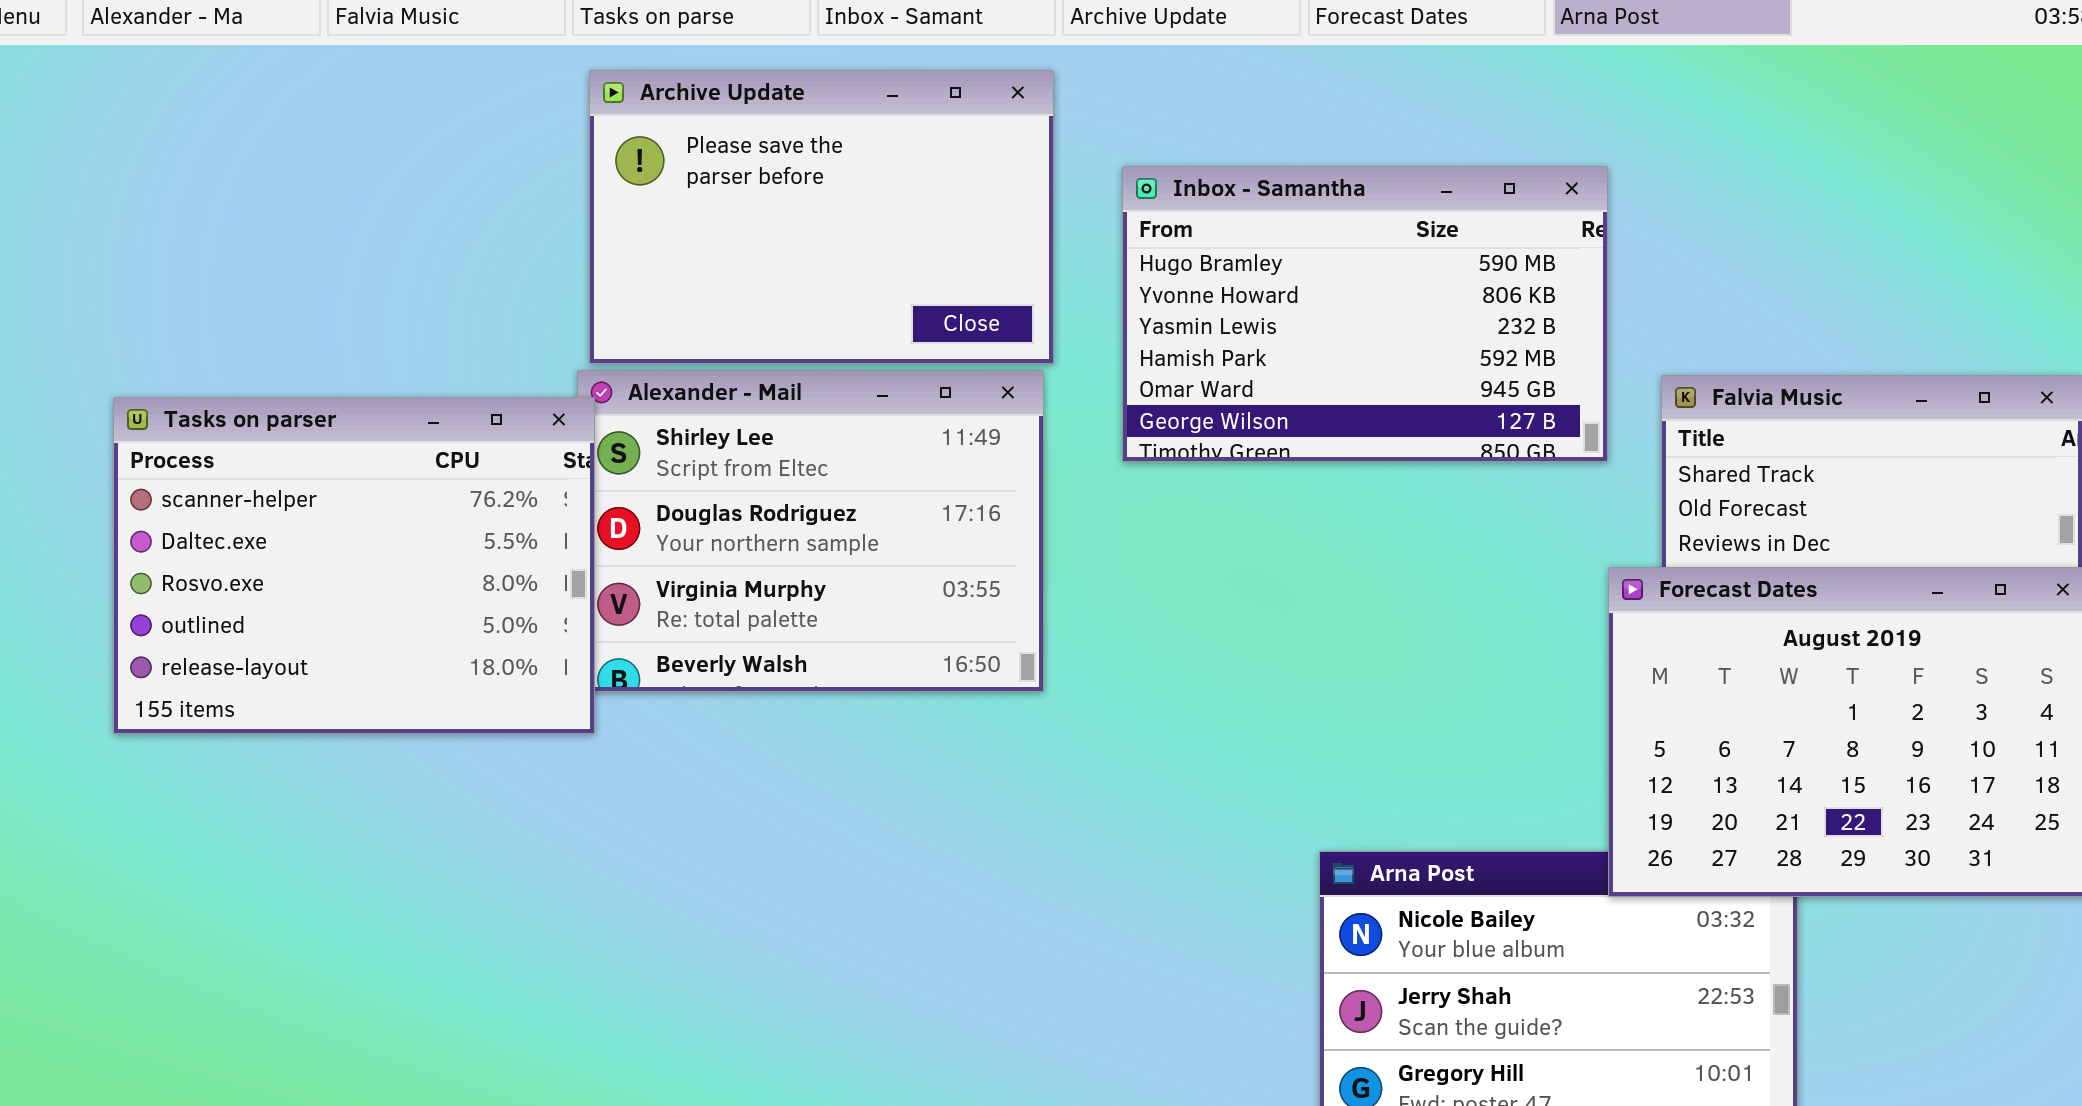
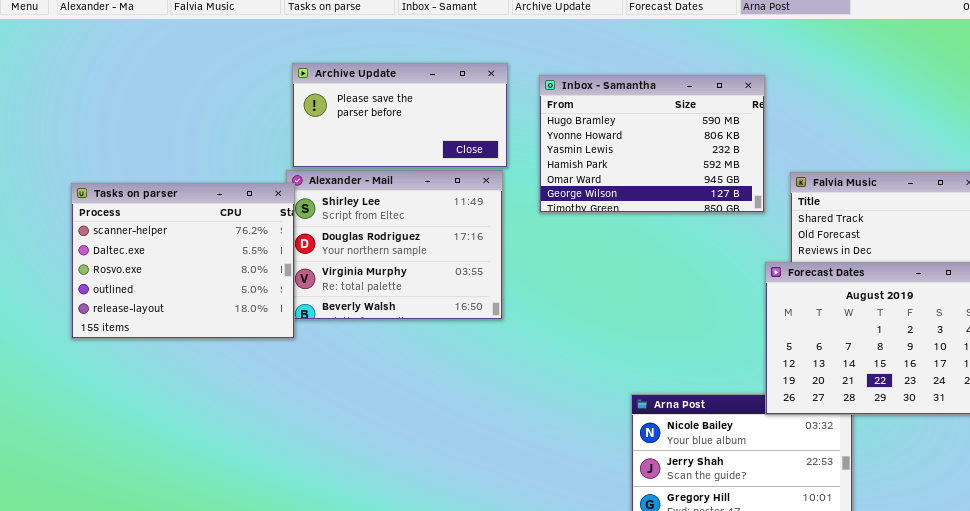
Archive Update: [589,70,1054,364] -> [292,63,508,168], resized

